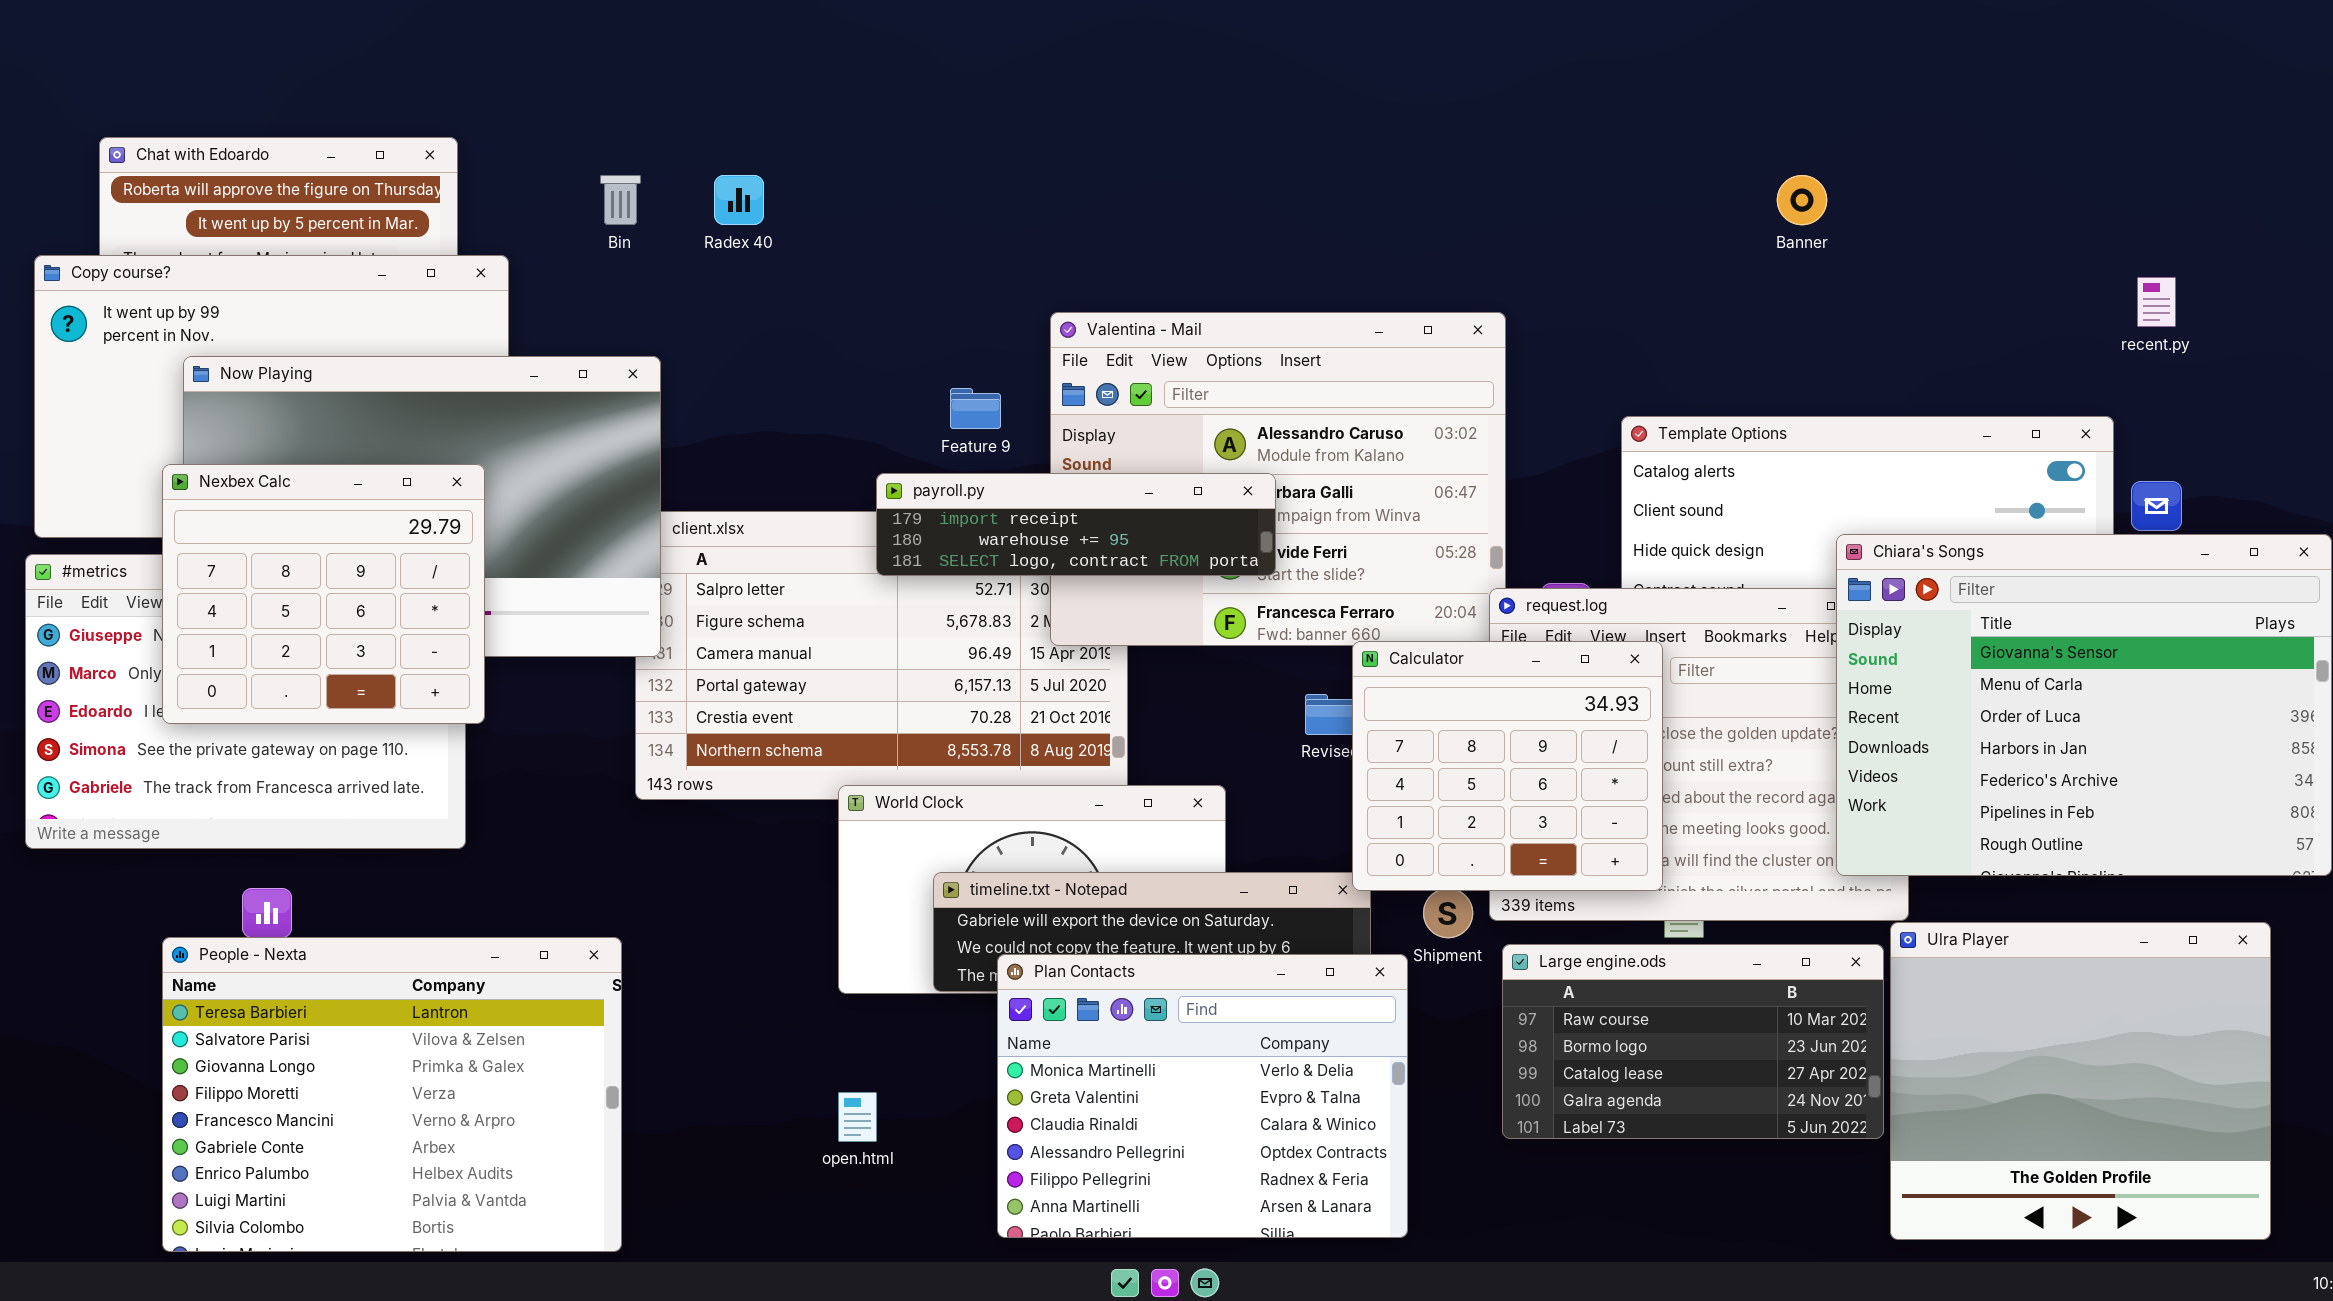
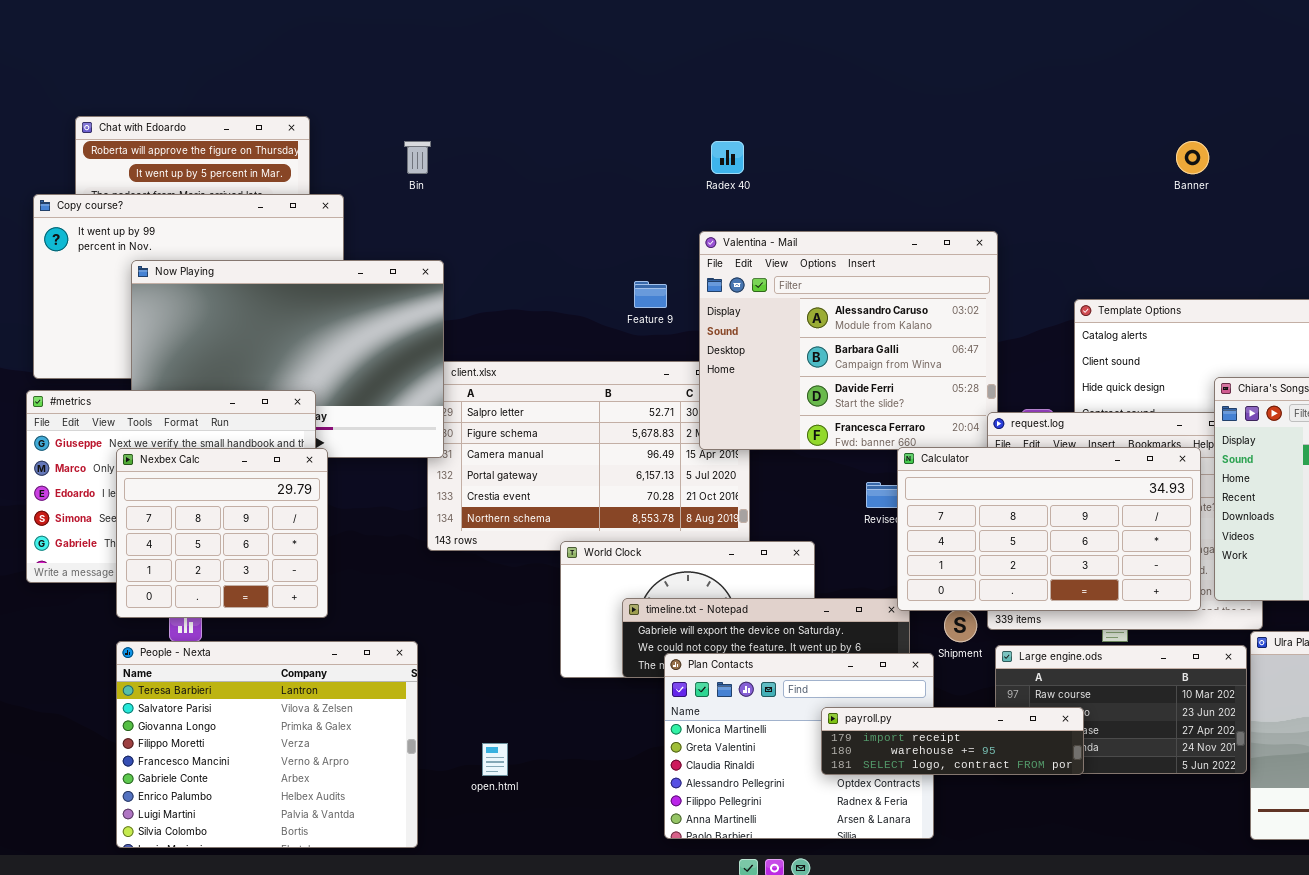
Radex 40: [714,175,764,225] -> [711,141,744,174], moved
Nexbex Calc: [162,464,485,724] -> [116,448,328,618], moved
payroll.py: [876,473,1276,576] -> [821,707,1084,775], moved
Calculator: [1352,641,1663,891] -> [897,447,1201,611], resized
open.html: [838,1092,877,1142] -> [482,743,508,776], moved

